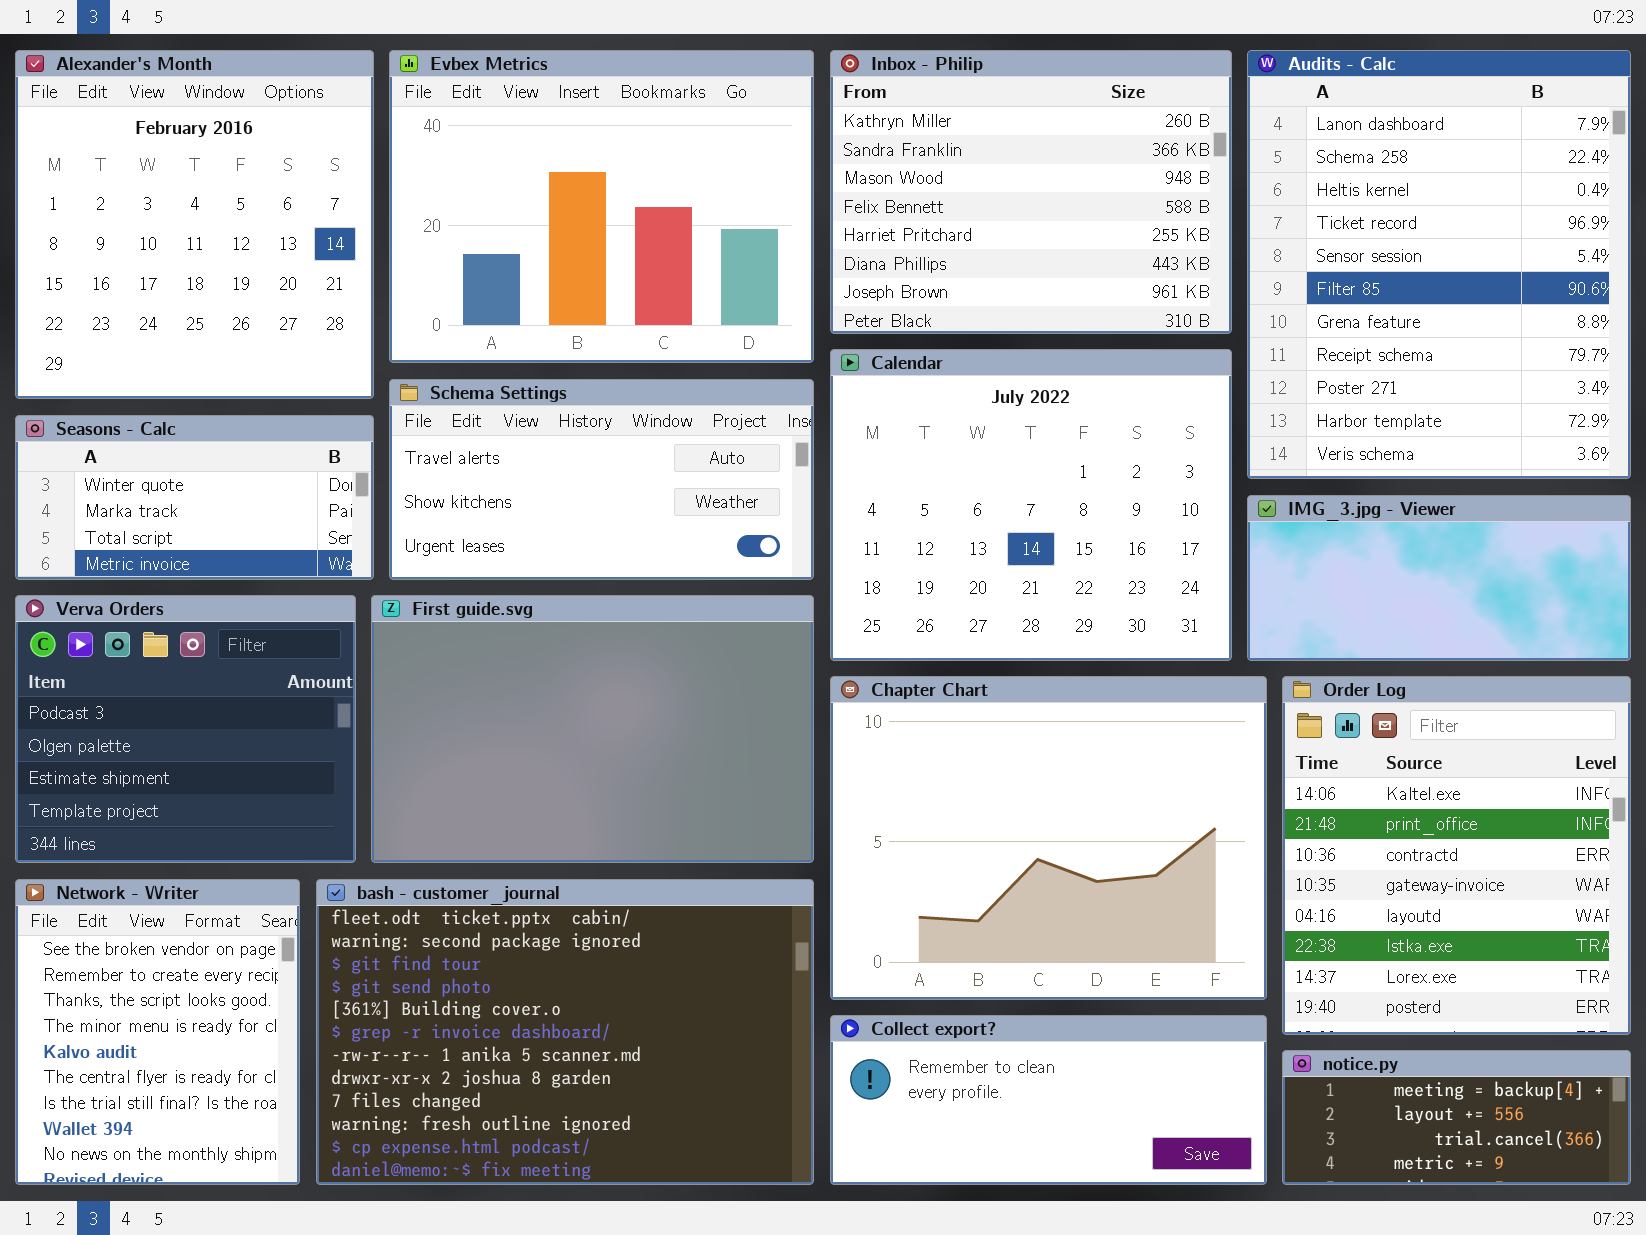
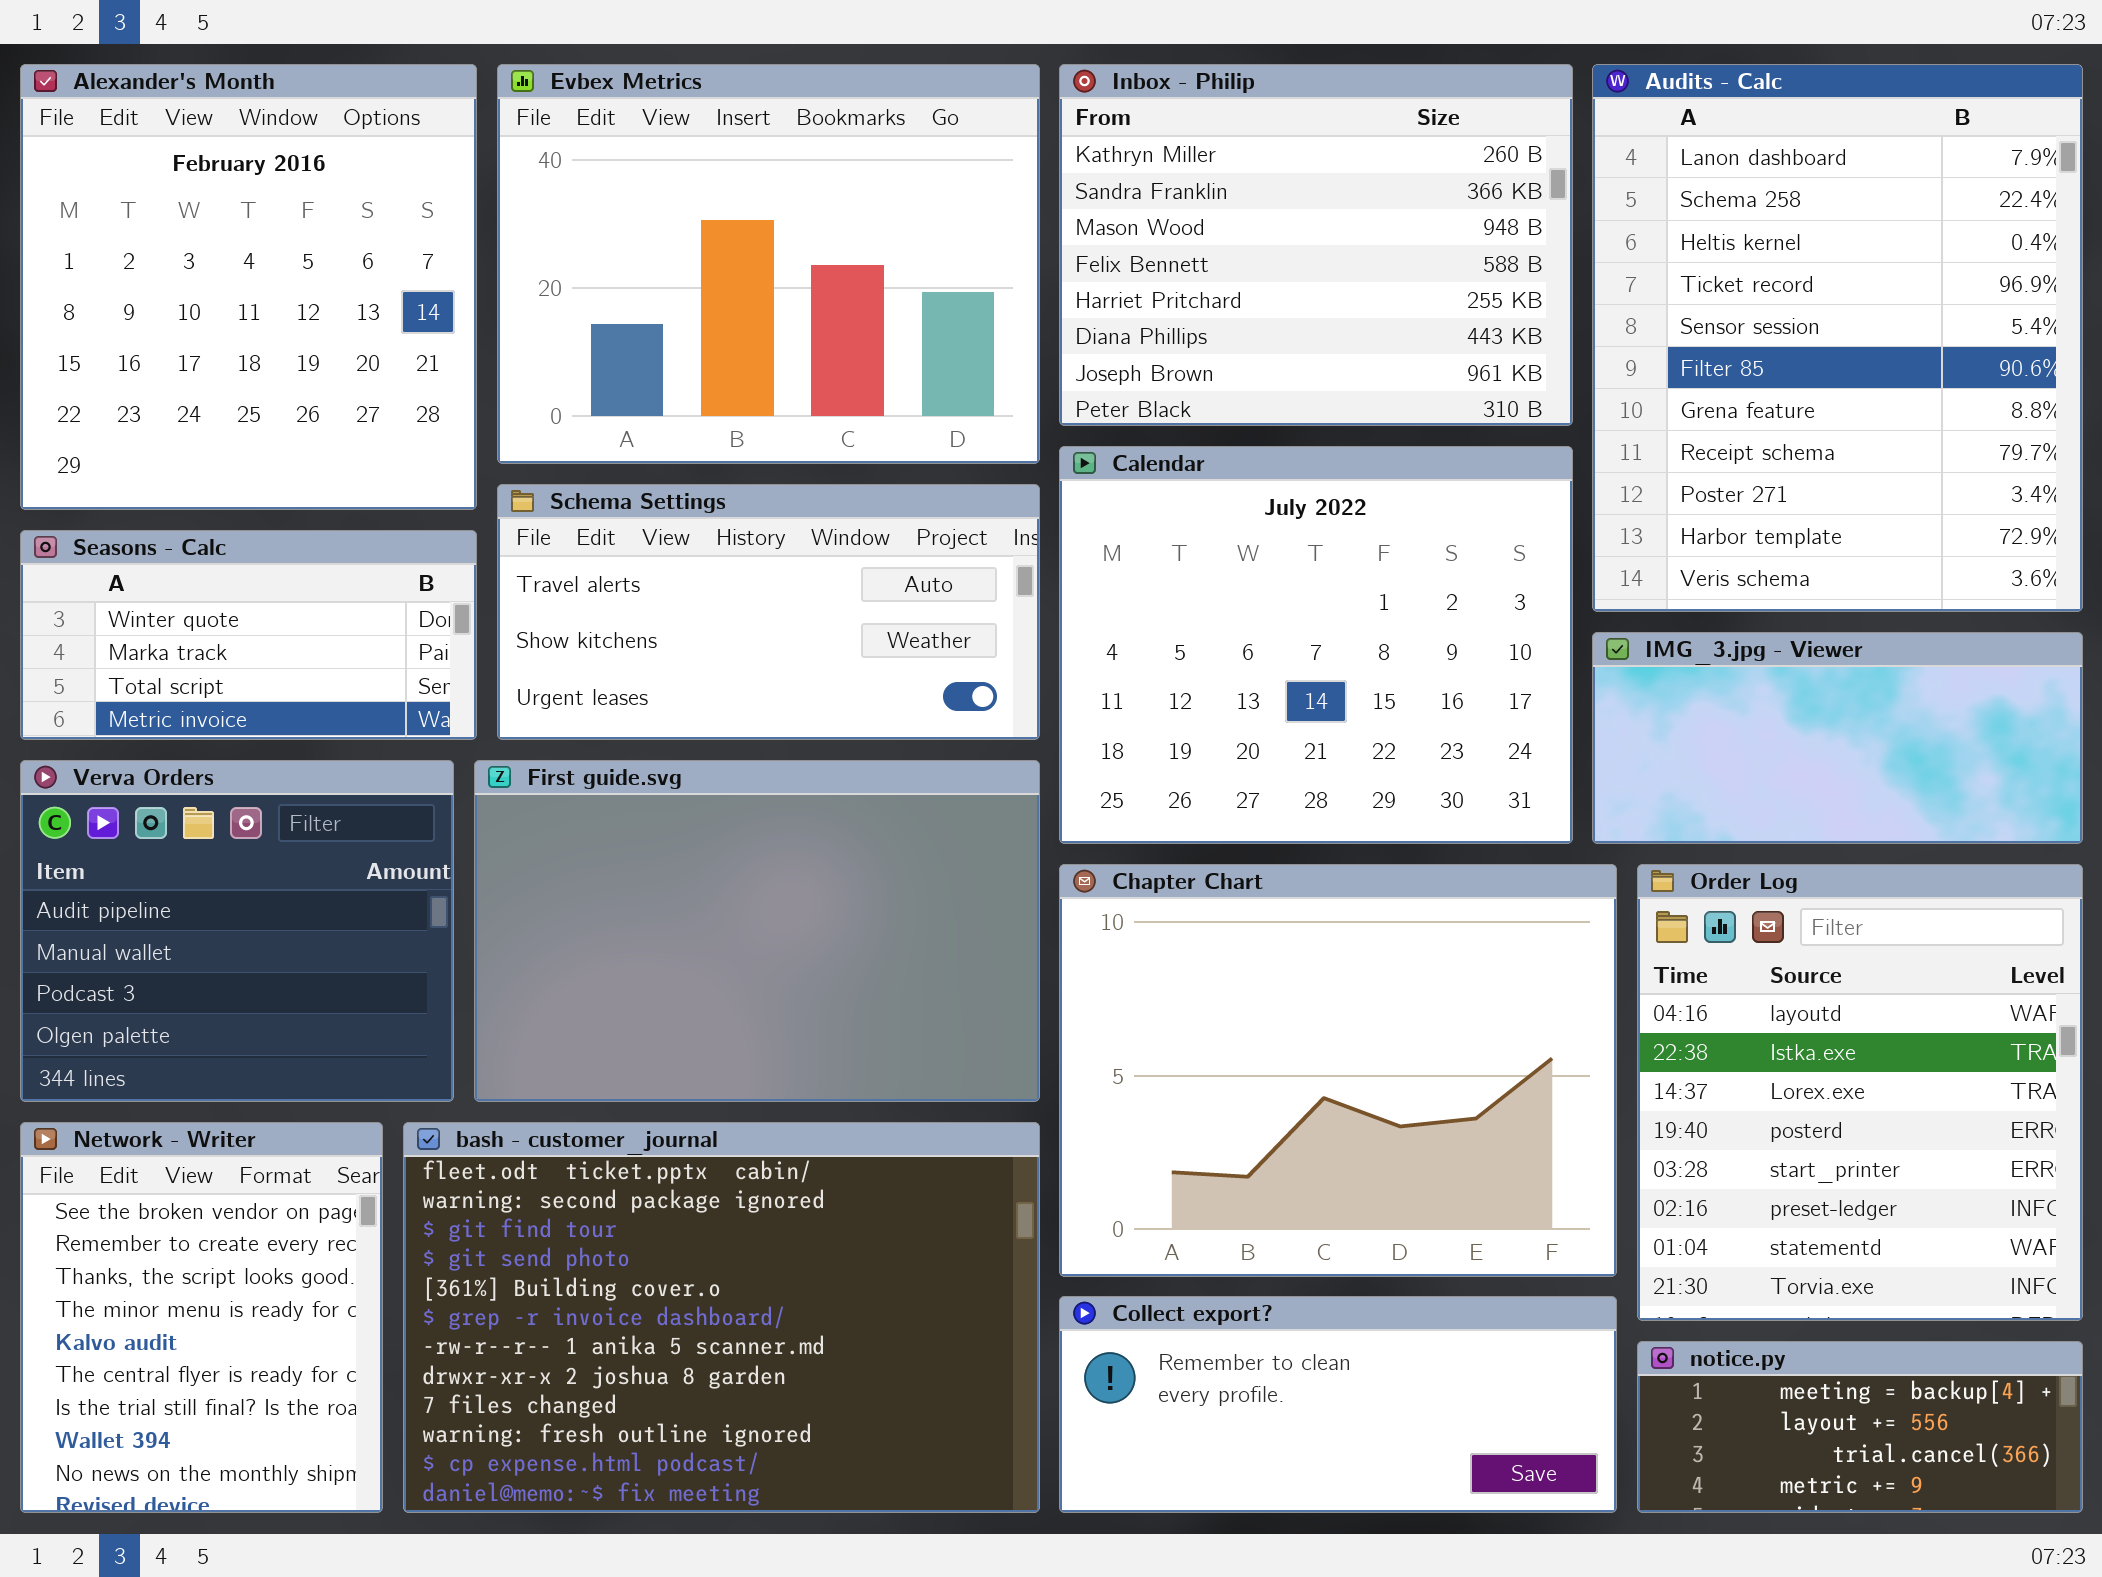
Verva Orders: [15,595,356,863] -> [20,760,454,1102], scrolled up 2 rows
Order Log: [1282,676,1631,1035] -> [1637,864,2083,1321], scrolled down 4 rows

